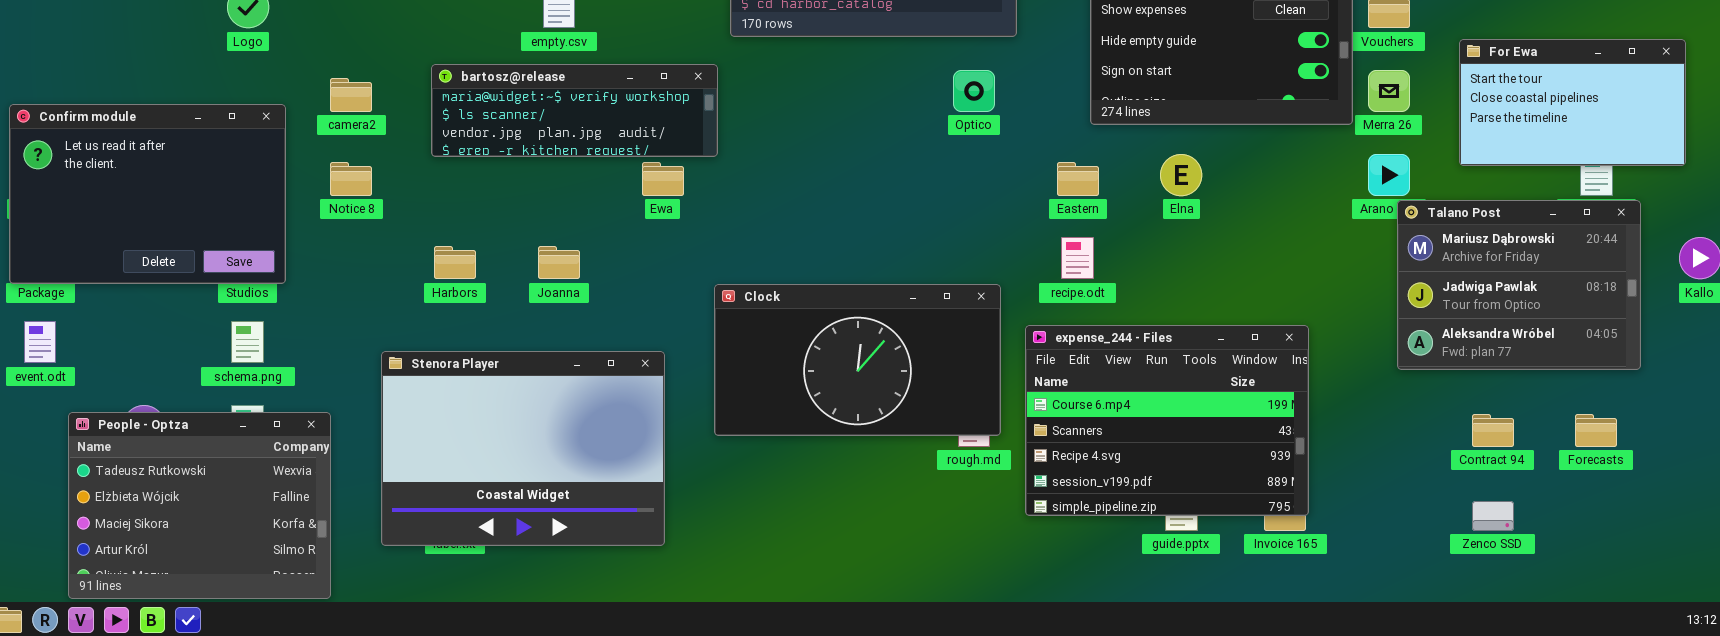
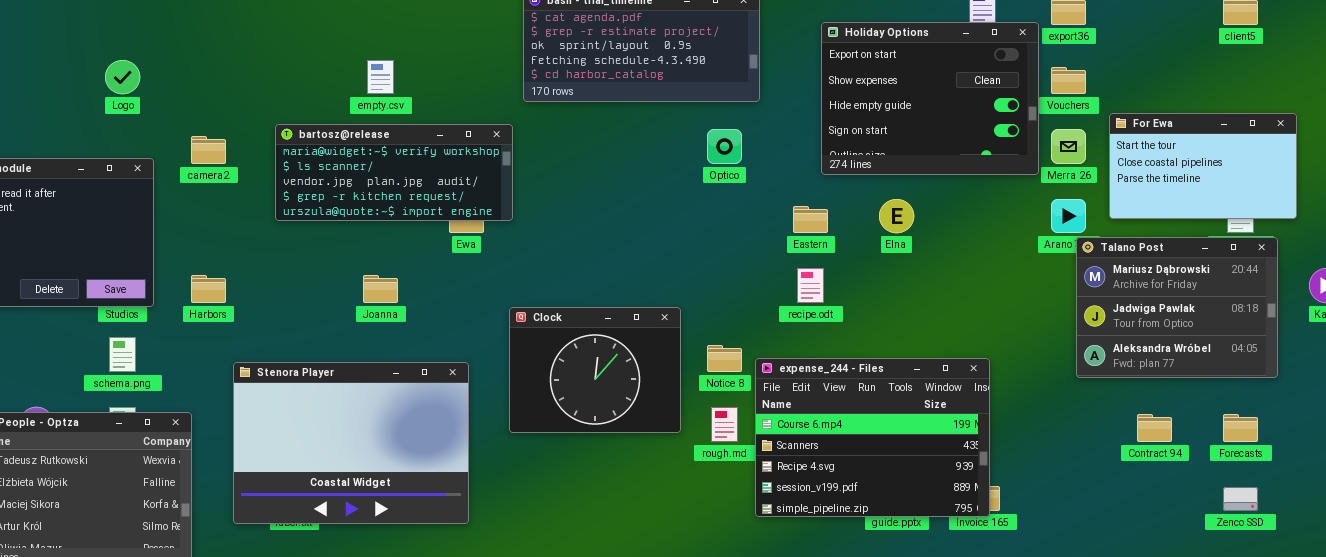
For Ewa: [1459,39,1686,166] -> [1109,113,1297,219], moved
bartosz@release: [431,64,718,157] -> [275,124,513,221], resized
Notice 8: [330,162,372,196] -> [707,345,742,372], moved
Harbors: [434,246,476,279] -> [191,275,226,303], moved
Clock: [714,284,1001,436] -> [509,307,681,433], resized
expense_244 - Files: [1025,325,1309,516] -> [755,358,990,517], moved
Zenco SSD: [1472,501,1514,531] -> [1223,487,1258,511], moved

